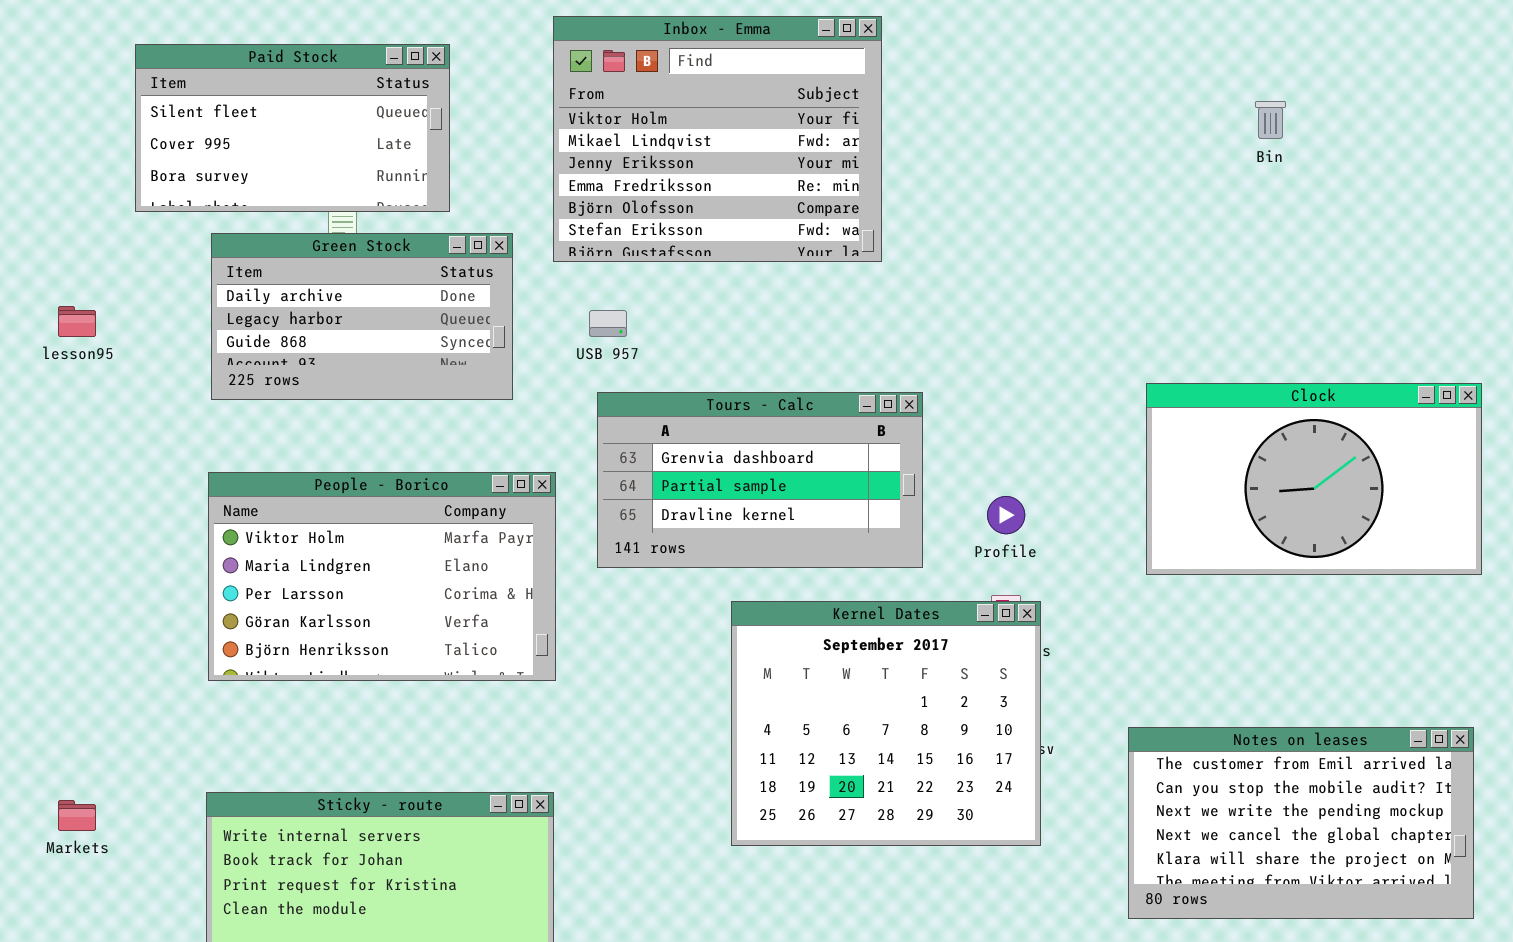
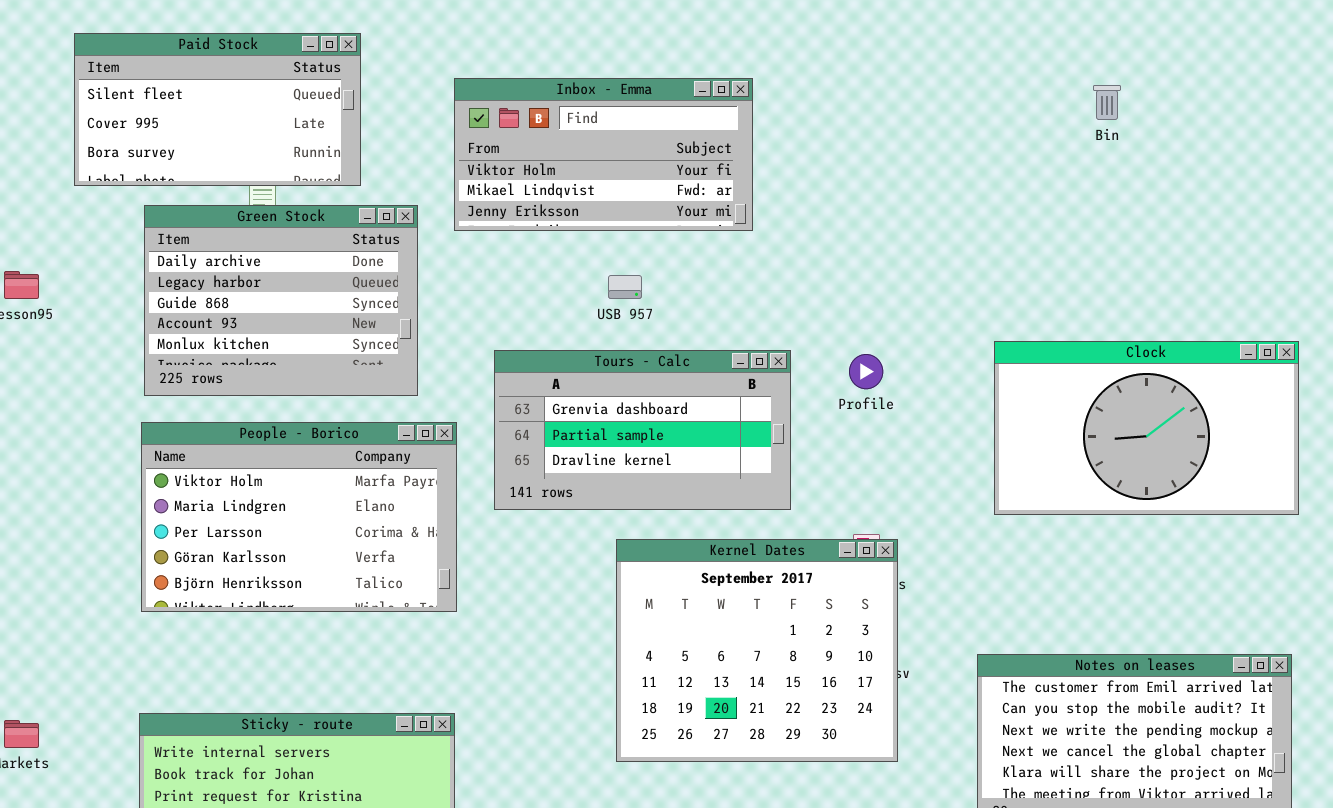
Inbox - Emma: [553,16,882,262] -> [454,78,753,231], resized
Green Stock: [211,233,513,400] -> [144,205,418,396], resized
USB 957: [589,310,627,337] -> [608,275,642,299], moved
Profile: [987,496,1025,534] -> [849,354,883,389], moved

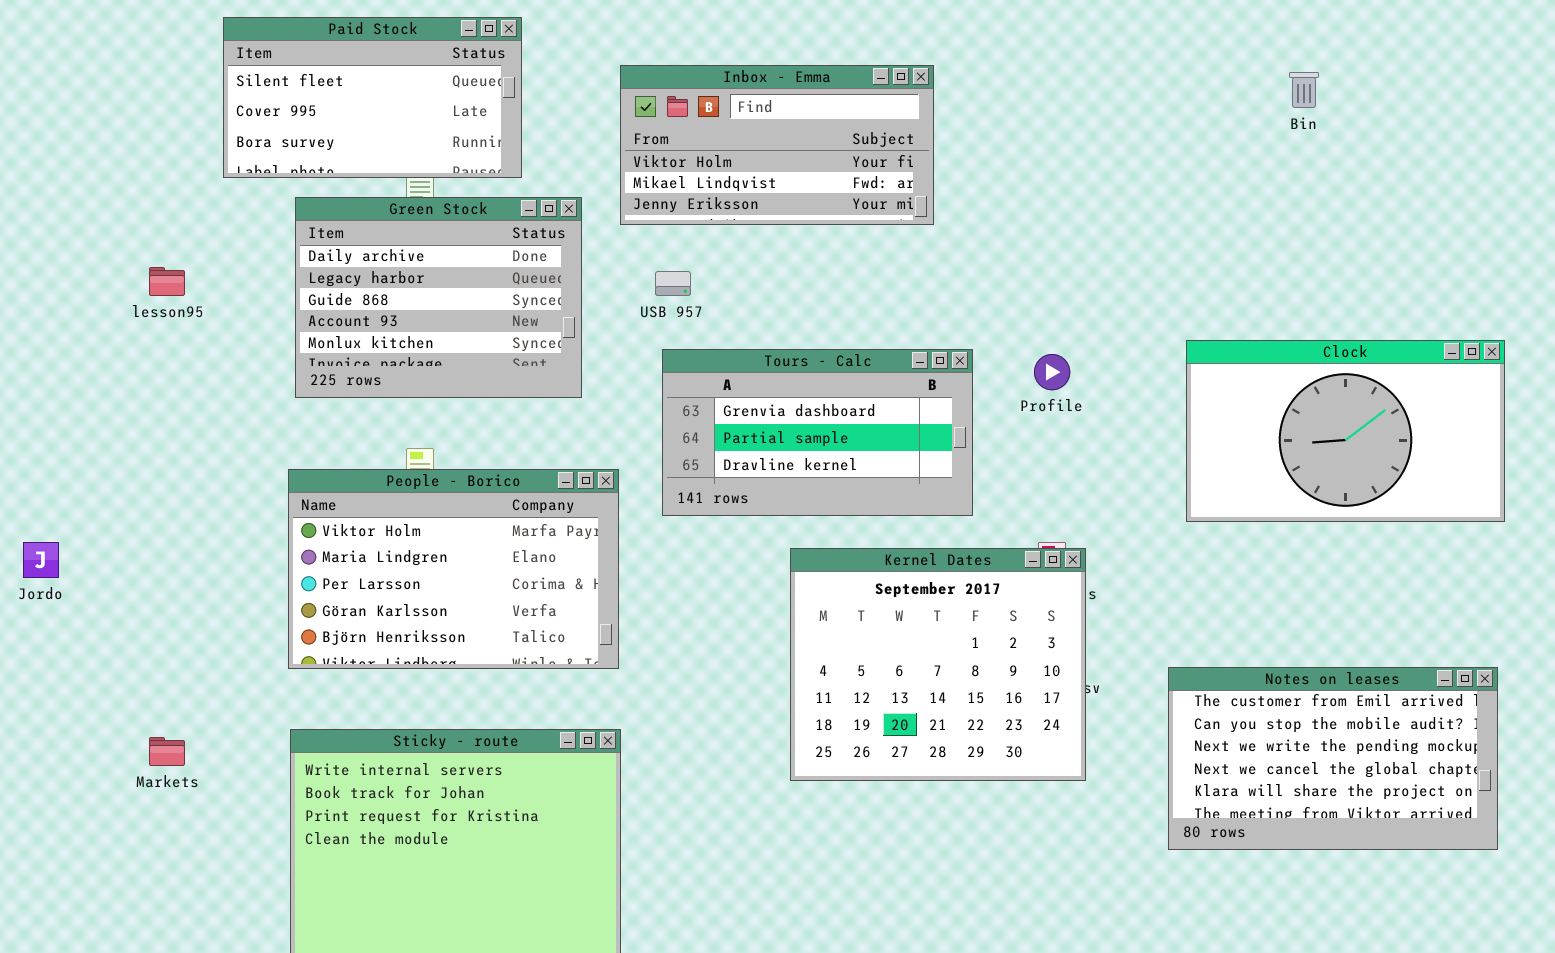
USB 957: [608,275,642,299] -> [655,271,691,296], moved
People - Borico: [141,422,457,612] -> [288,469,619,669], moved

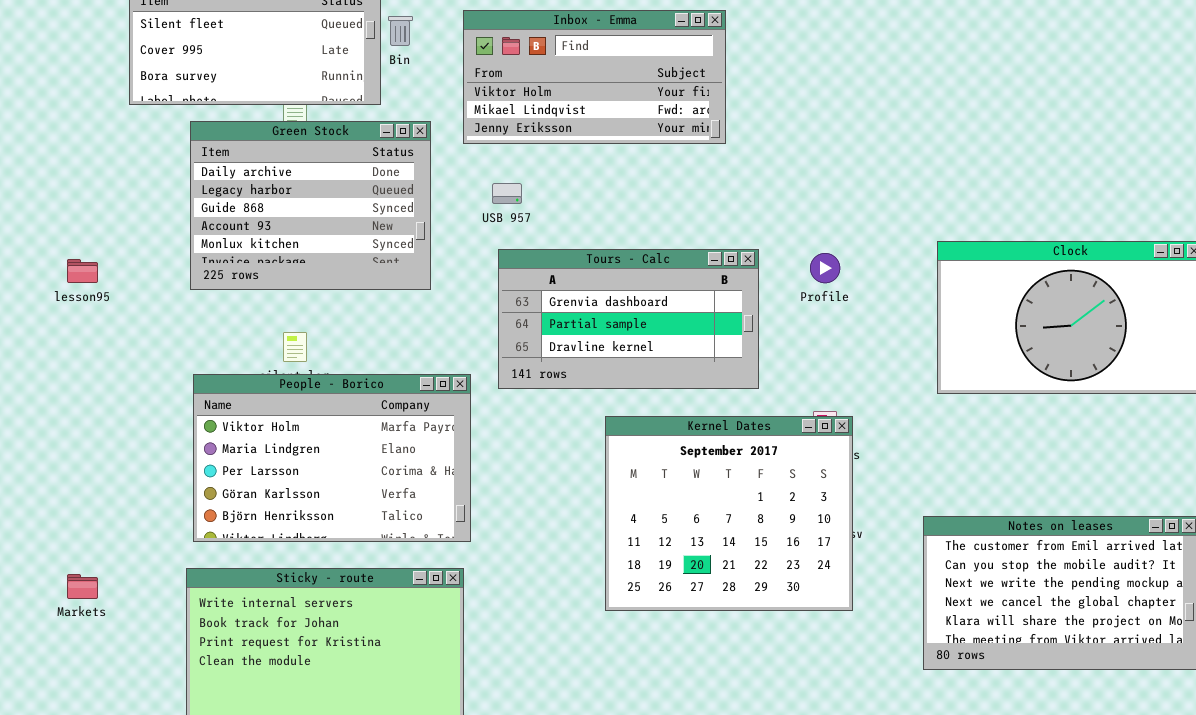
Bin: [1289,72,1319,108] -> [388,16,413,46], moved
lesson95: [149,267,185,296] -> [67,259,98,283], moved
People - Borico: [288,469,619,669] -> [193,374,471,542], moved

